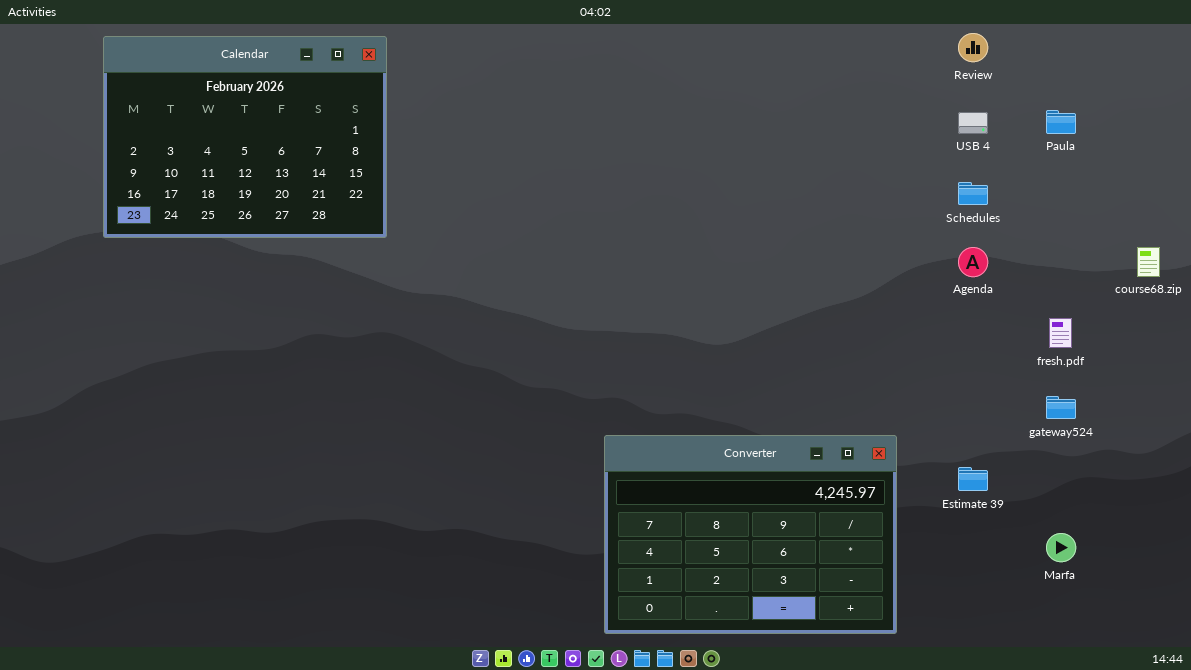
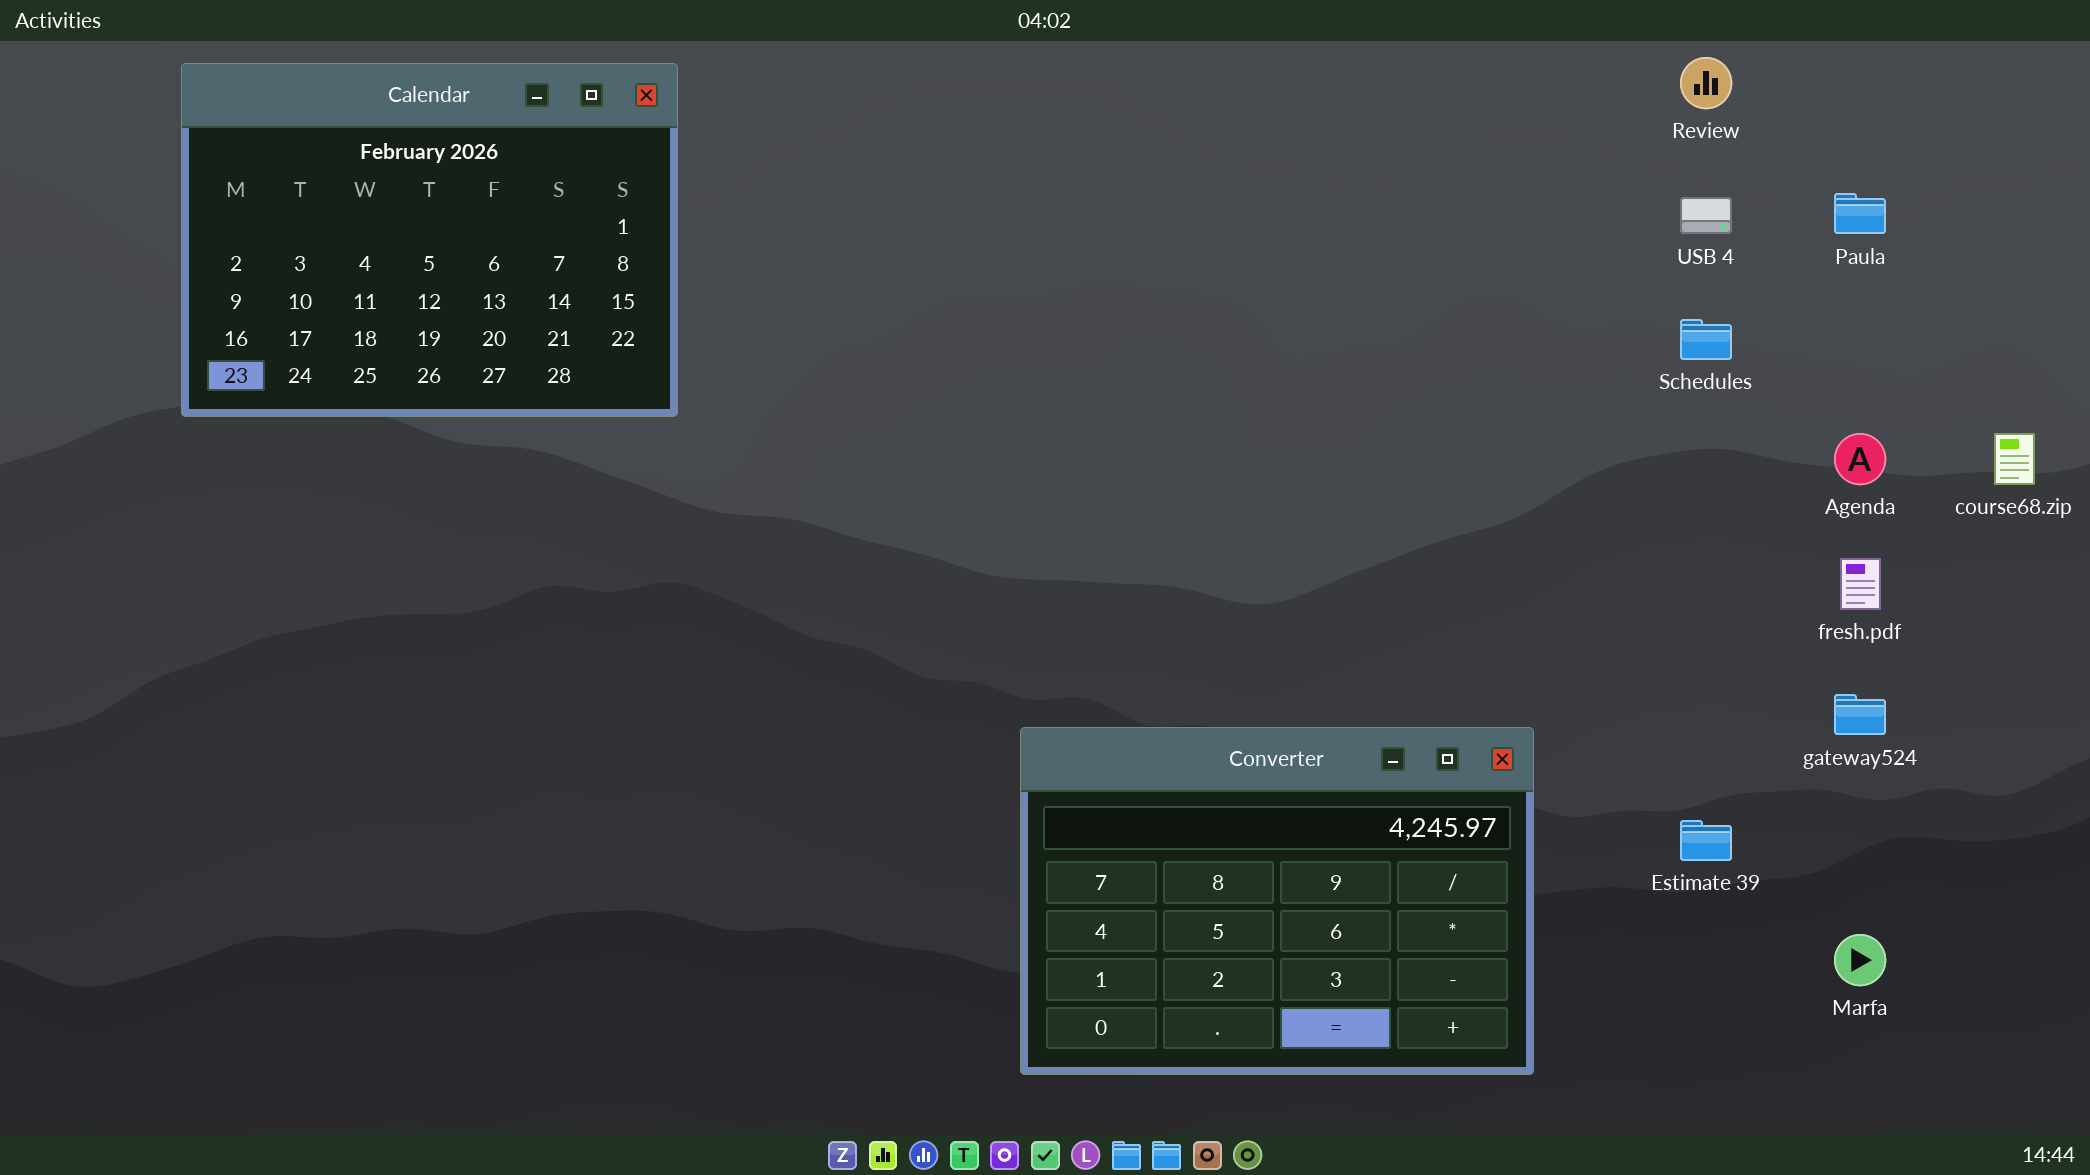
Agenda: [958,247,988,277] -> [1834,433,1886,485], moved
Converter: [604,435,897,634] -> [1020,727,1534,1075], moved

